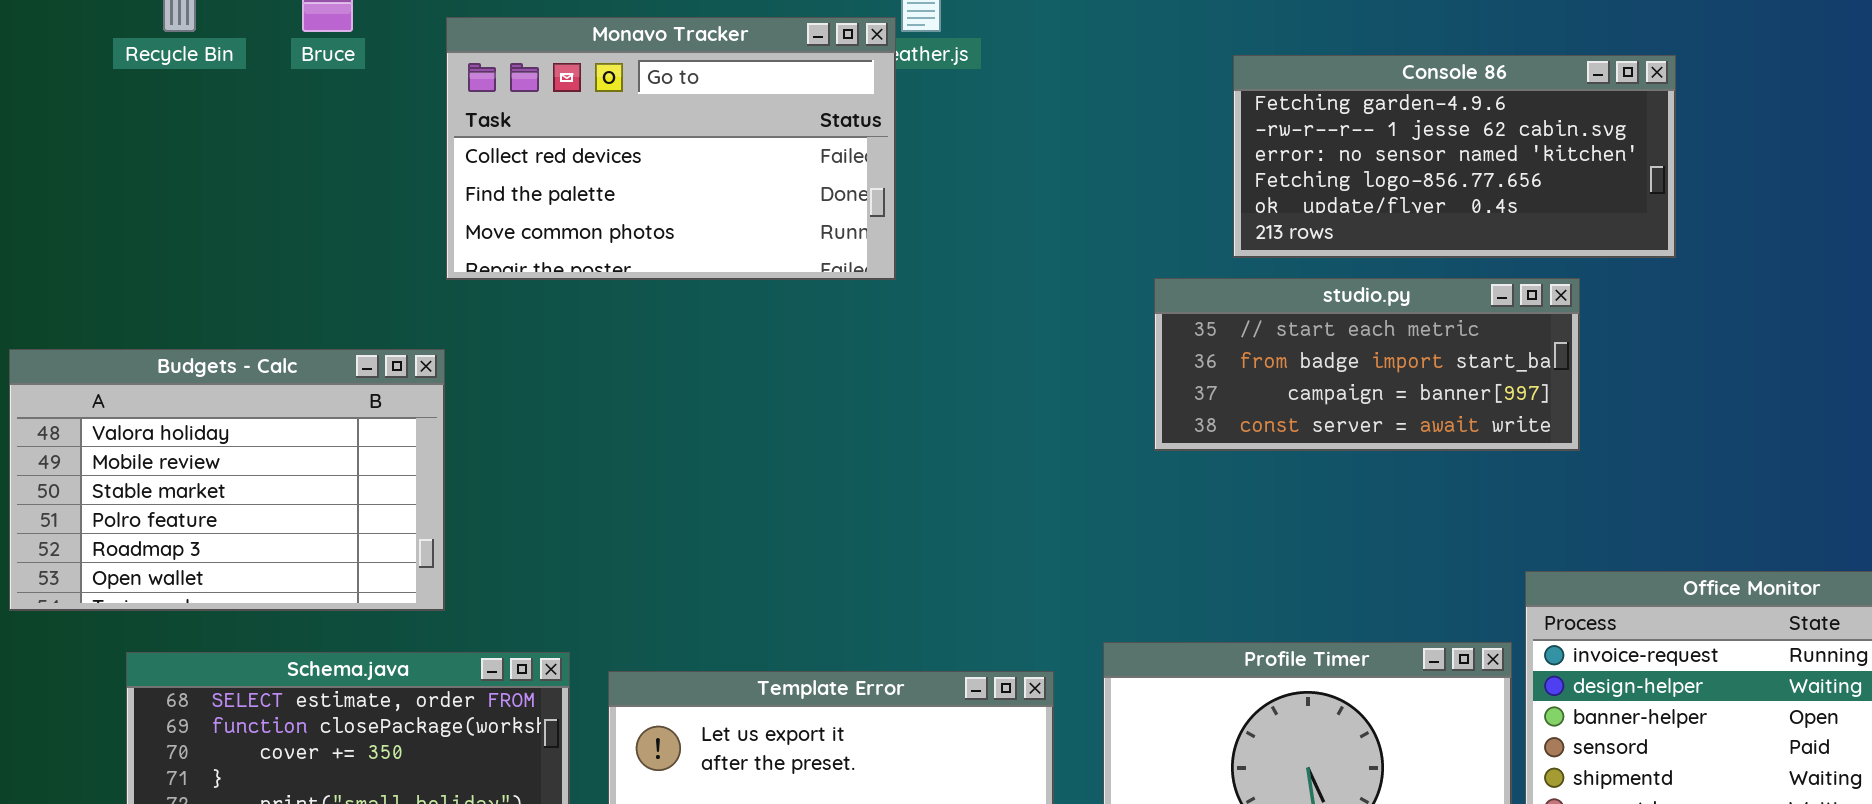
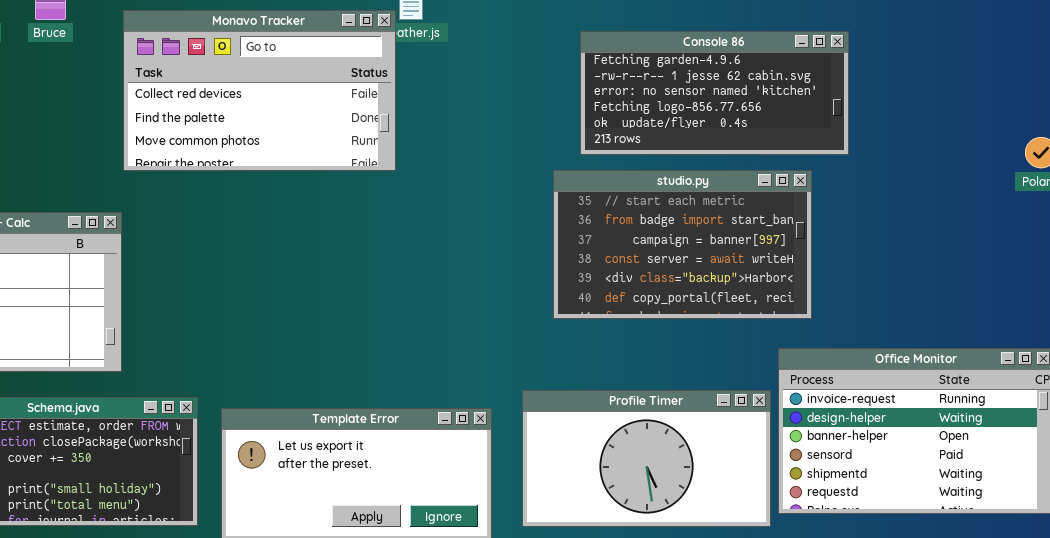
Console 86: [1233,55,1676,258] -> [580,31,849,155], moved
studio.py: [1154,278,1580,451] -> [553,170,812,319], resized

